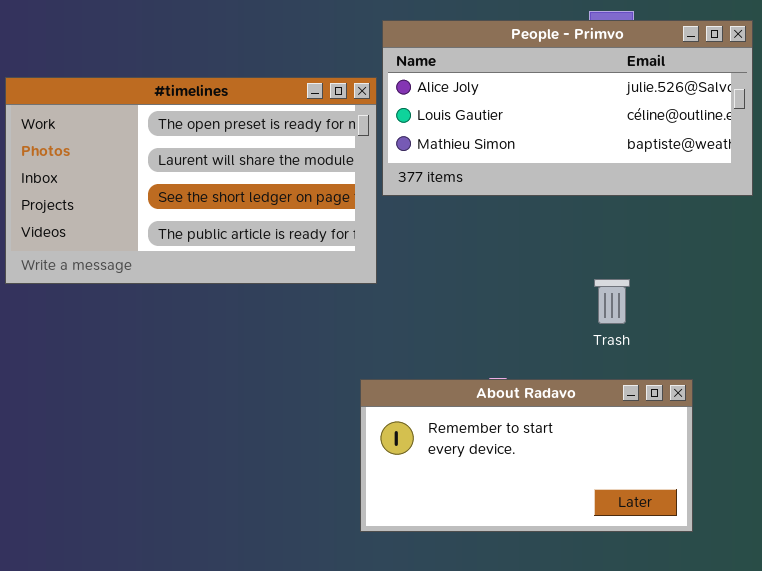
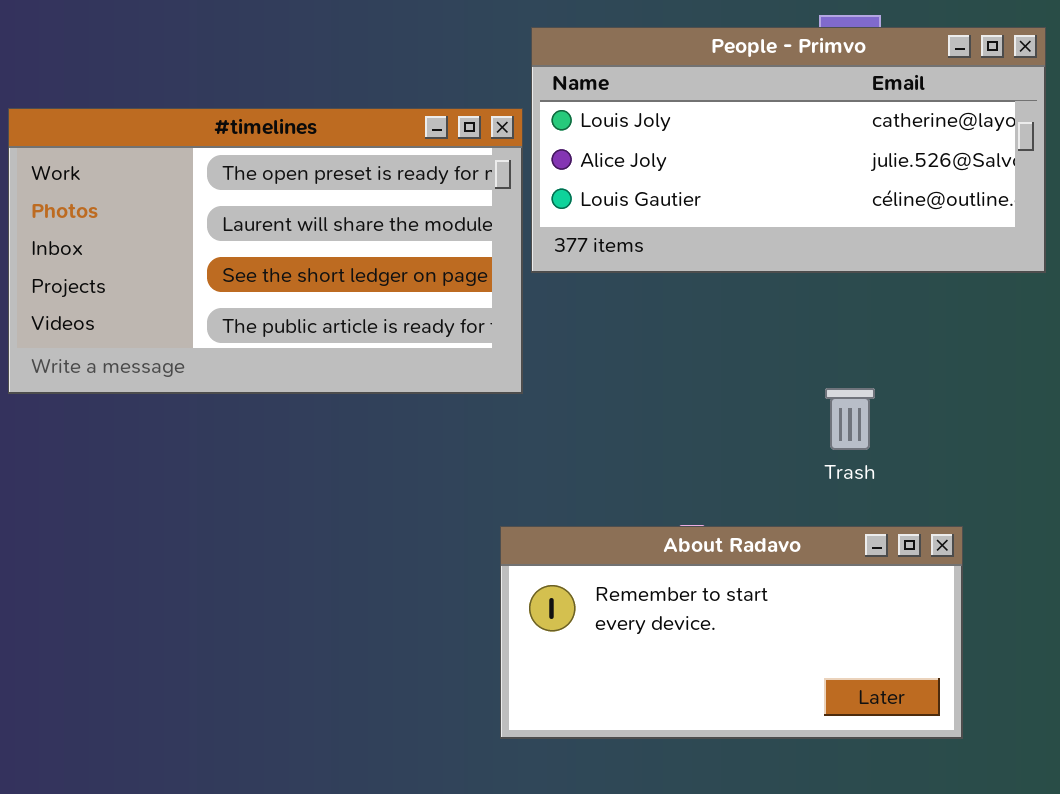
People - Primvo: [382,20,753,196] -> [531,27,1046,273], scrolled up 1 row

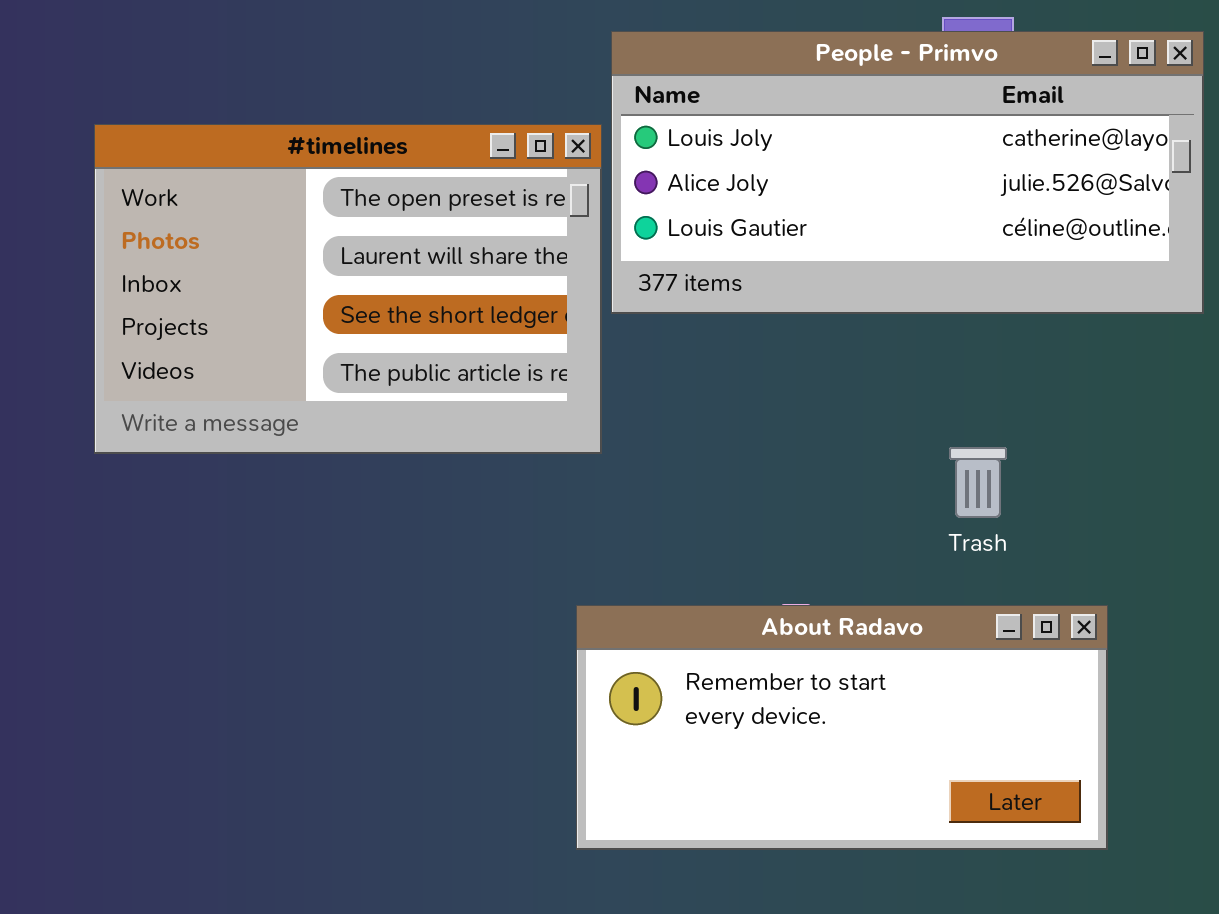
#timelines: [8,108,523,394] -> [94,124,602,454], resized

